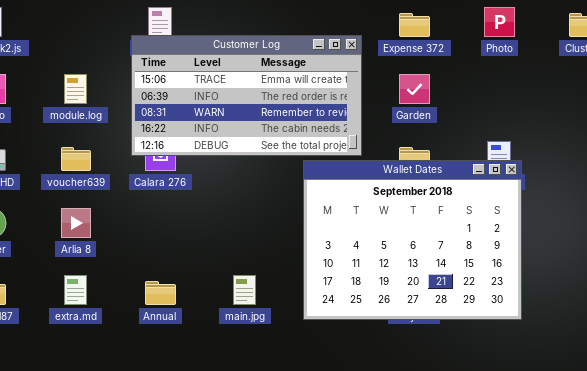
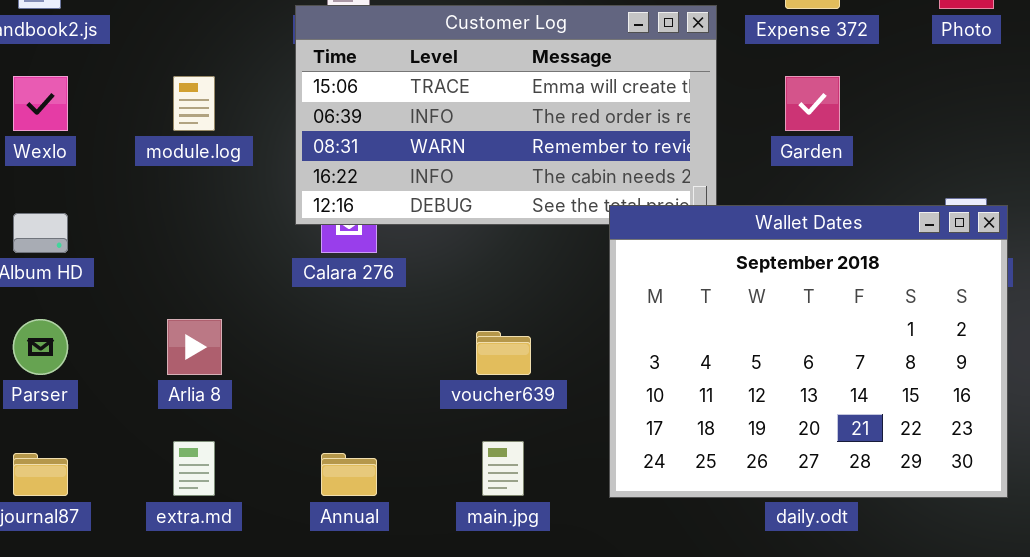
voucher639: [61,147,91,171] -> [476,331,531,375], moved
Wallet Dates: [303,160,522,320] -> [609,205,1008,498], moved

